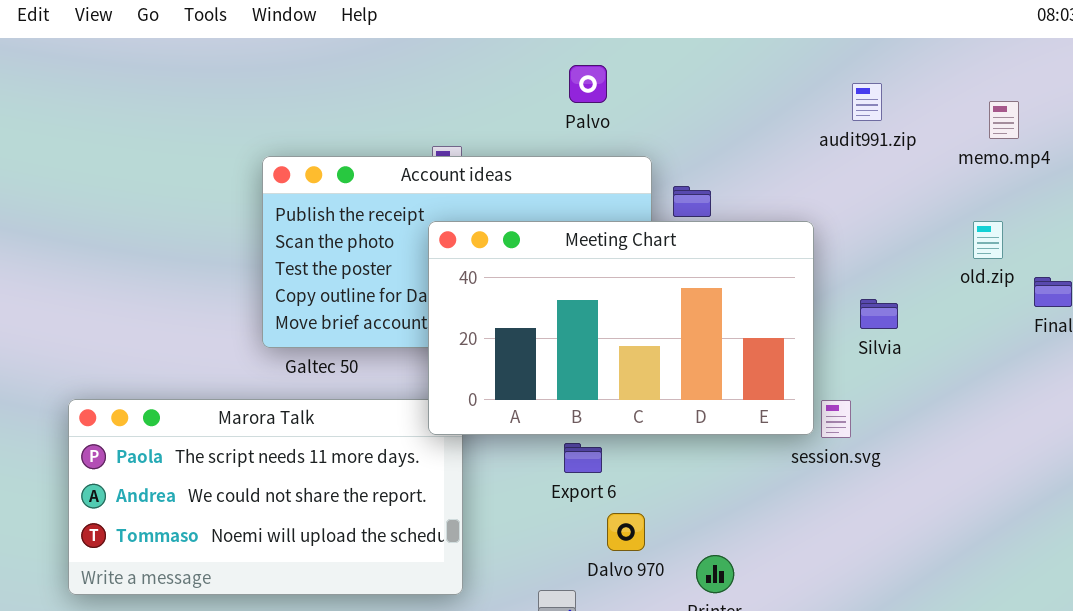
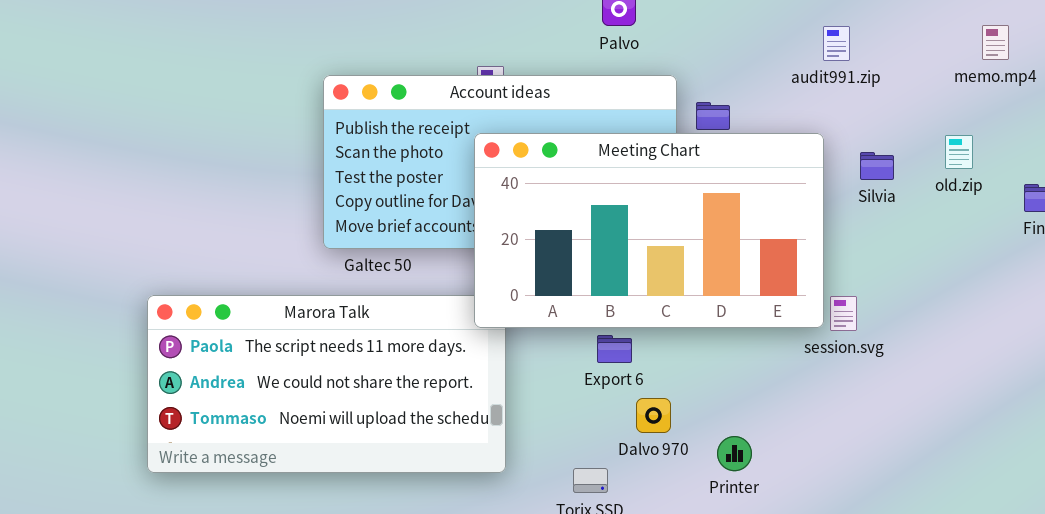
audit991.zip: [852,83,882,121] -> [823,26,850,61], moved
old.zip: [973,221,1003,259] -> [945,135,973,169], moved
Silvia: [860,299,898,329] -> [860,152,894,180], moved

